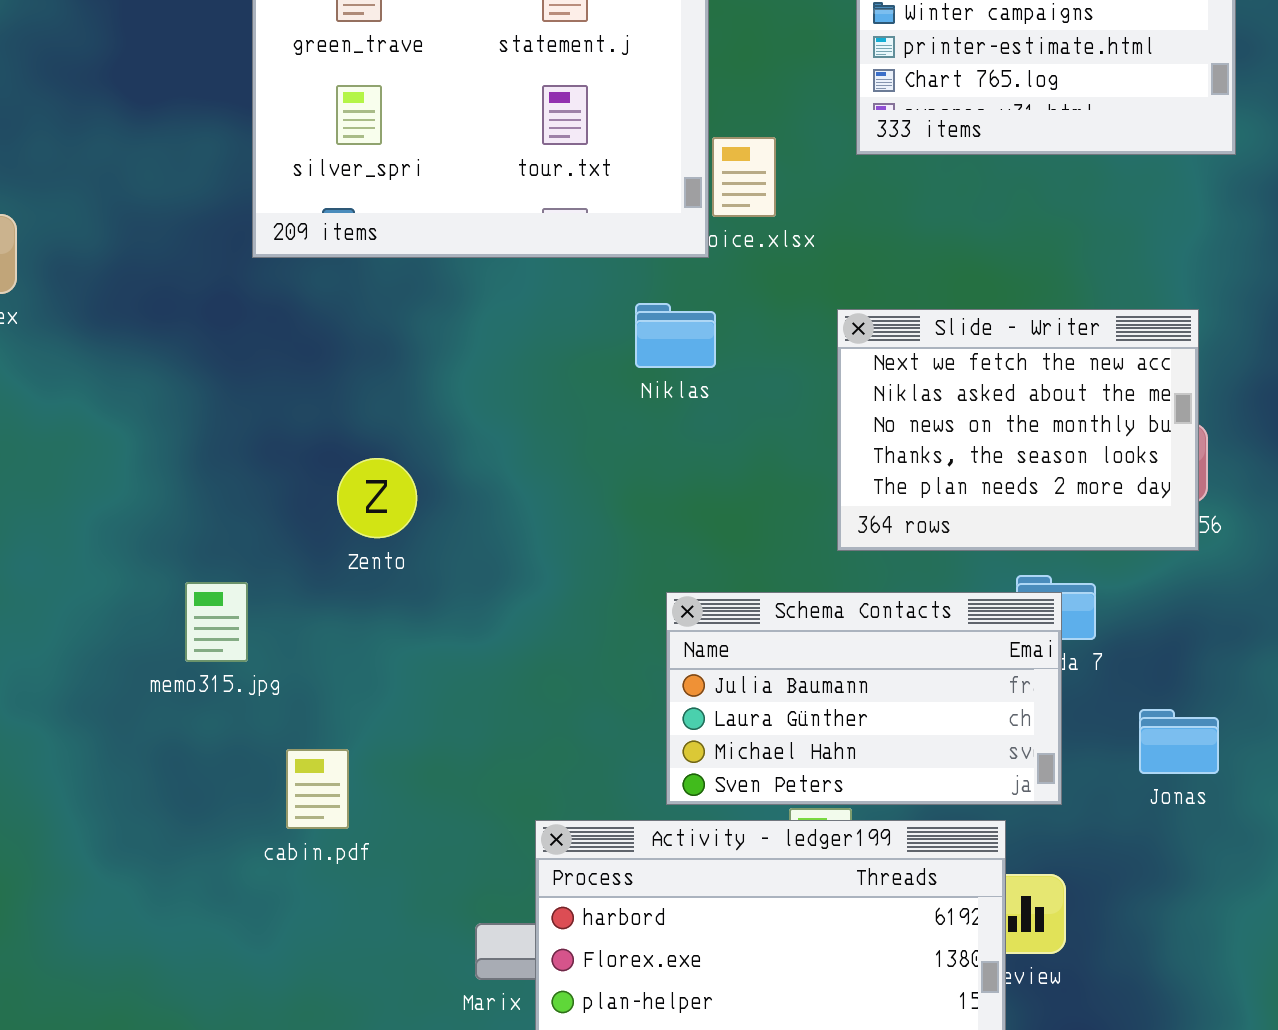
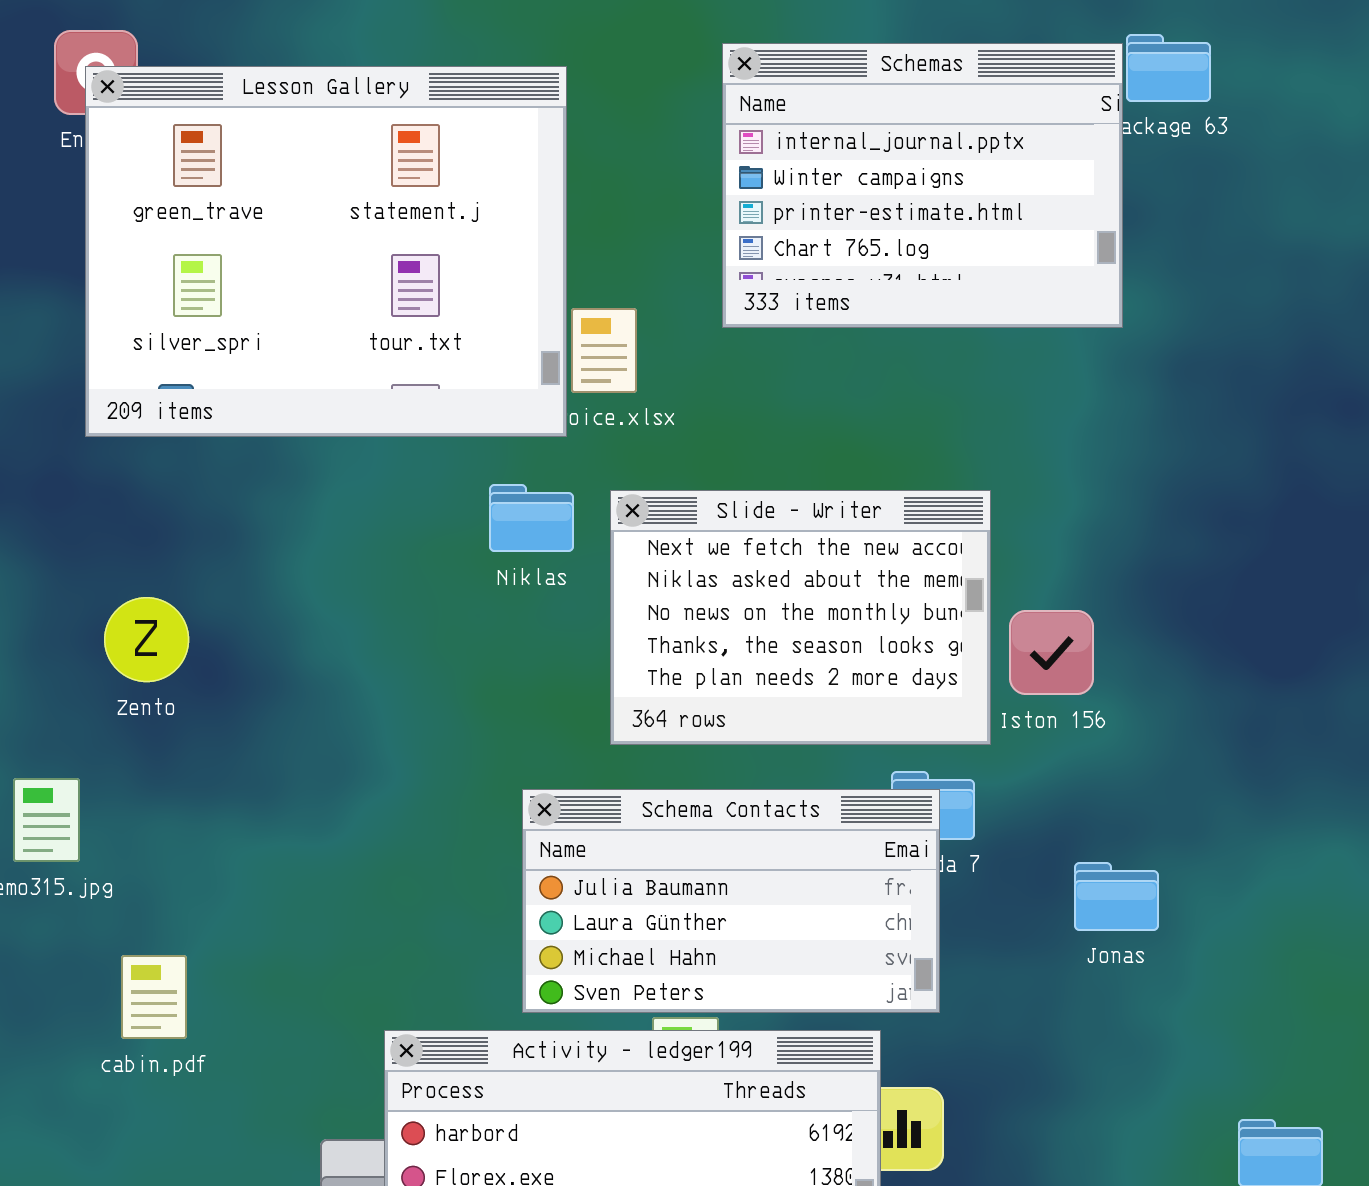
Slide - Writer: [837,309,1199,551] -> [610,490,991,745], moved
Zento: [337,458,417,538] -> [104,597,189,682], moved
Jonas: [1139,709,1219,774] -> [1074,862,1159,931], moved

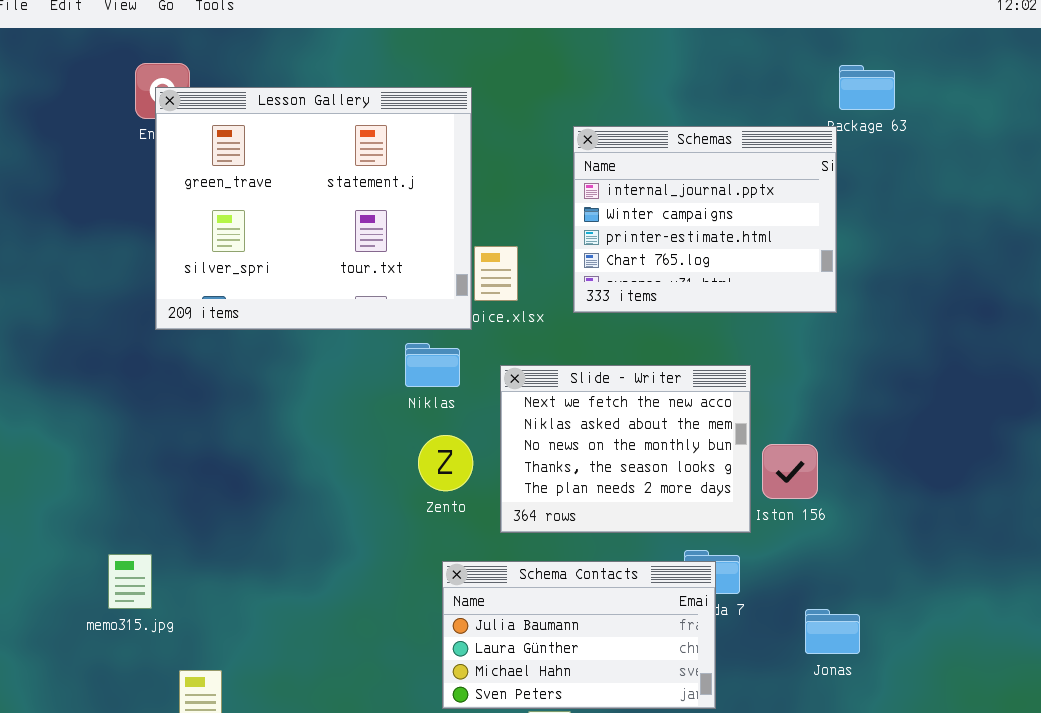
Schemas: [722,43,1123,328] -> [573,126,837,313], moved
Niklas: [489,484,574,552] -> [405,343,460,387], moved
Zento: [104,597,189,682] -> [418,435,473,491], moved

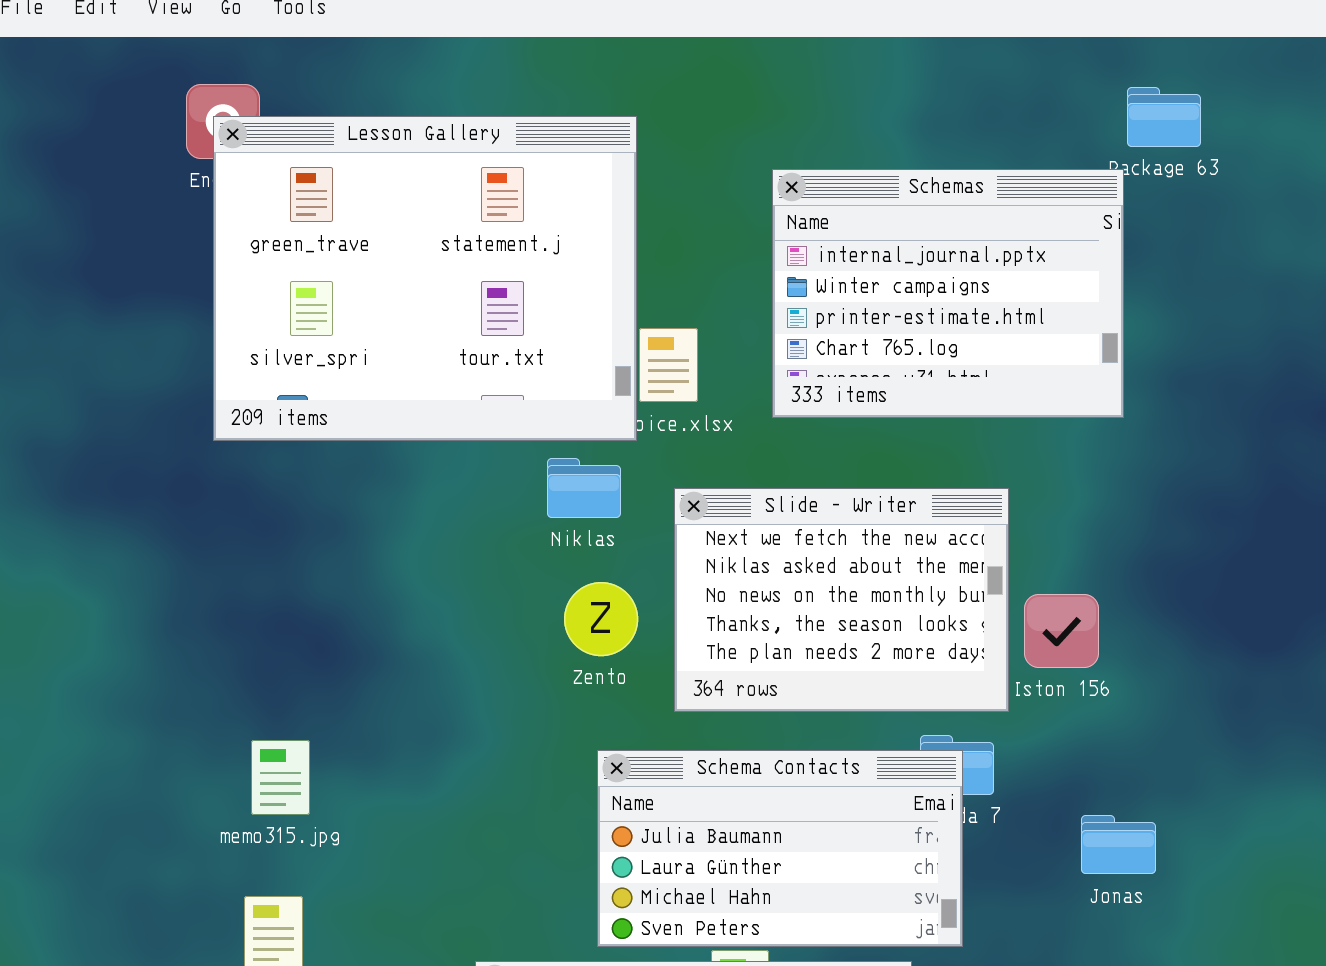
memo315.jpg: [108,554,152,609] -> [251,740,310,815], moved

